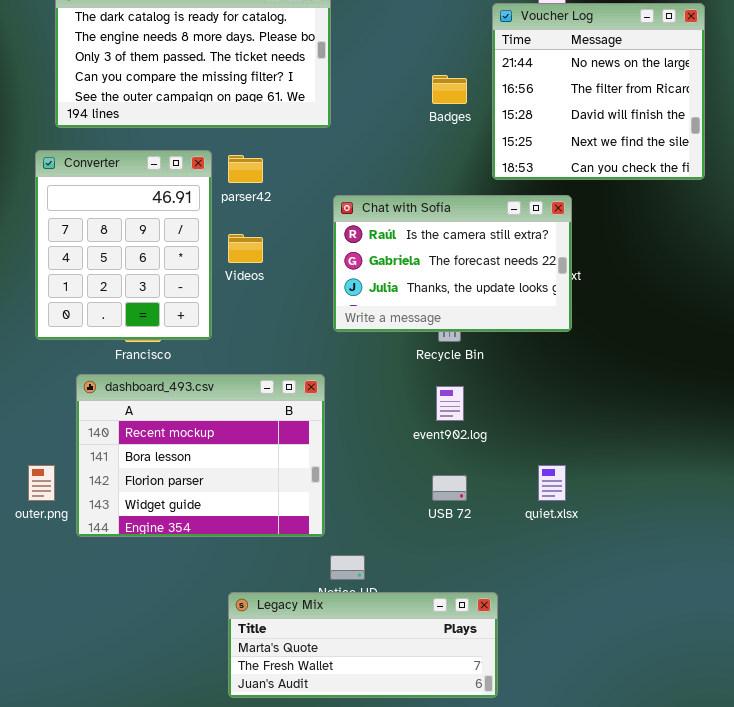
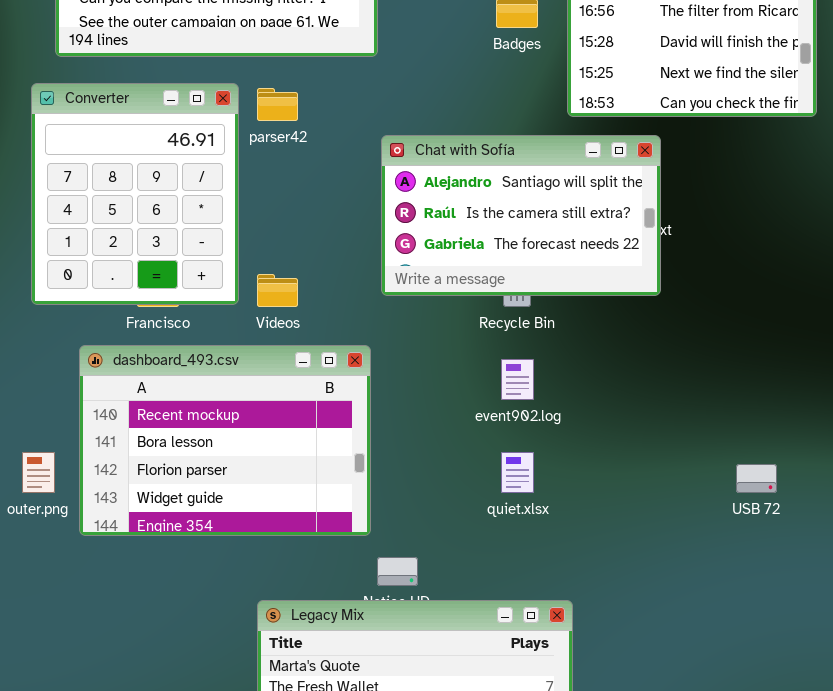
Chat with Sofía: [333,195,572,332] -> [381,135,661,296], scrolled up 1 row
Videos: [228,234,263,263] -> [257,274,298,307], moved
quiet.xlsx: [538,465,566,501] -> [501,452,534,493], moved
USB 72: [432,475,467,501] -> [736,464,777,493], moved

